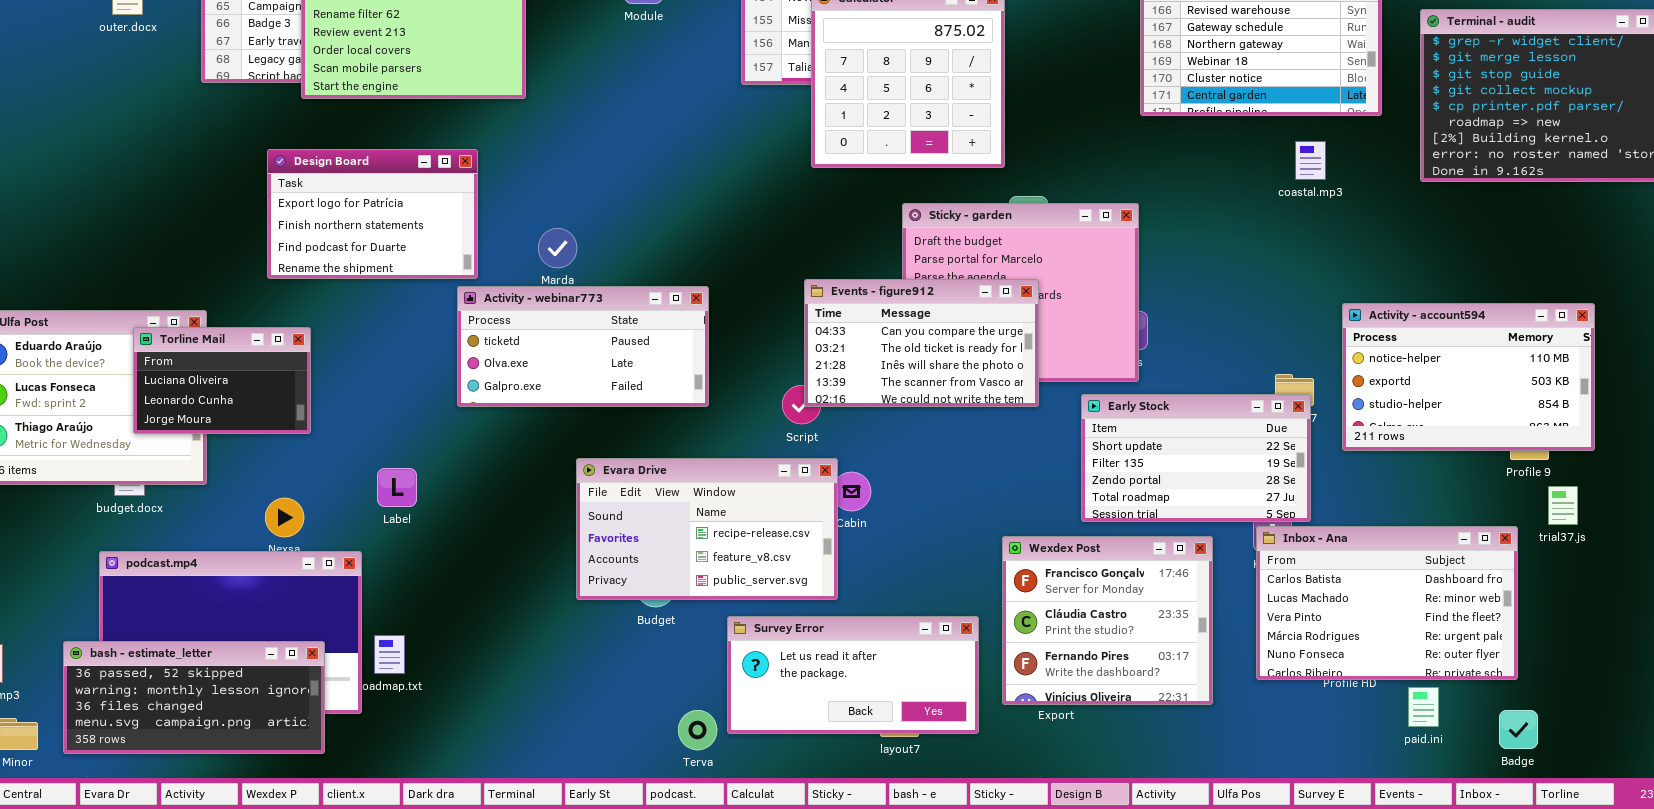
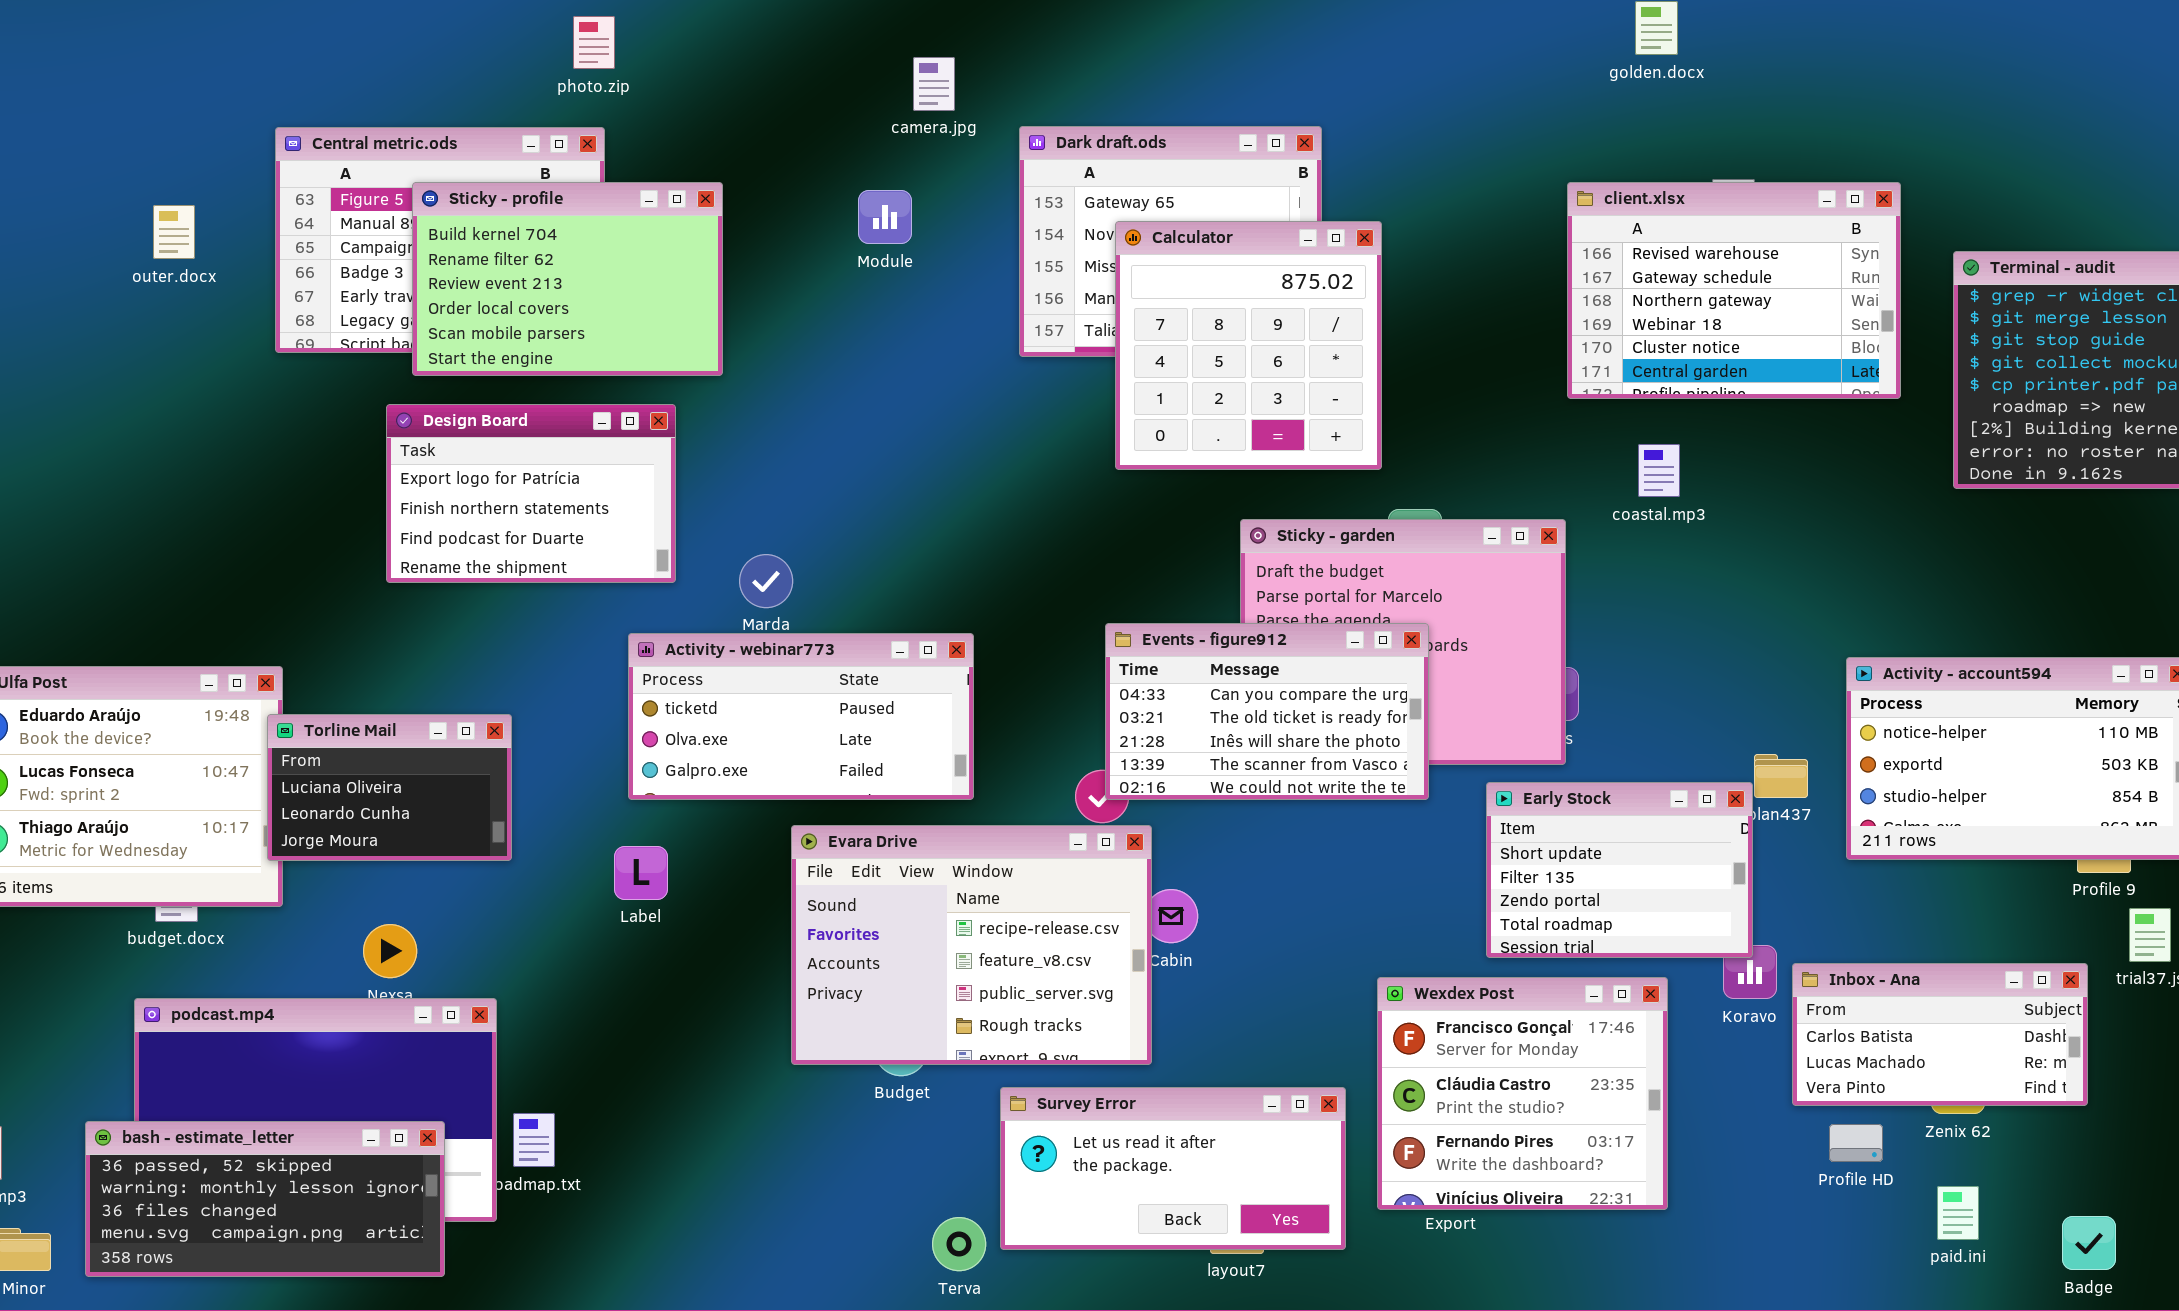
coastal.mp3: [1295,141,1326,180] -> [1638,444,1680,497], moved
Design Board: [267,149,478,279] -> [386,404,676,583], moved
Torline Mail: [133,327,311,434] -> [267,714,512,861], moved
Early Stock: [1081,394,1311,522] -> [1486,782,1753,958], resized
Evara Drive: [576,458,838,600] -> [791,825,1152,1065], resized
Label: [377,468,417,507] -> [614,846,668,900], moved
Inbox - Ana: [1256,526,1518,680] -> [1792,963,2088,1106], resized

